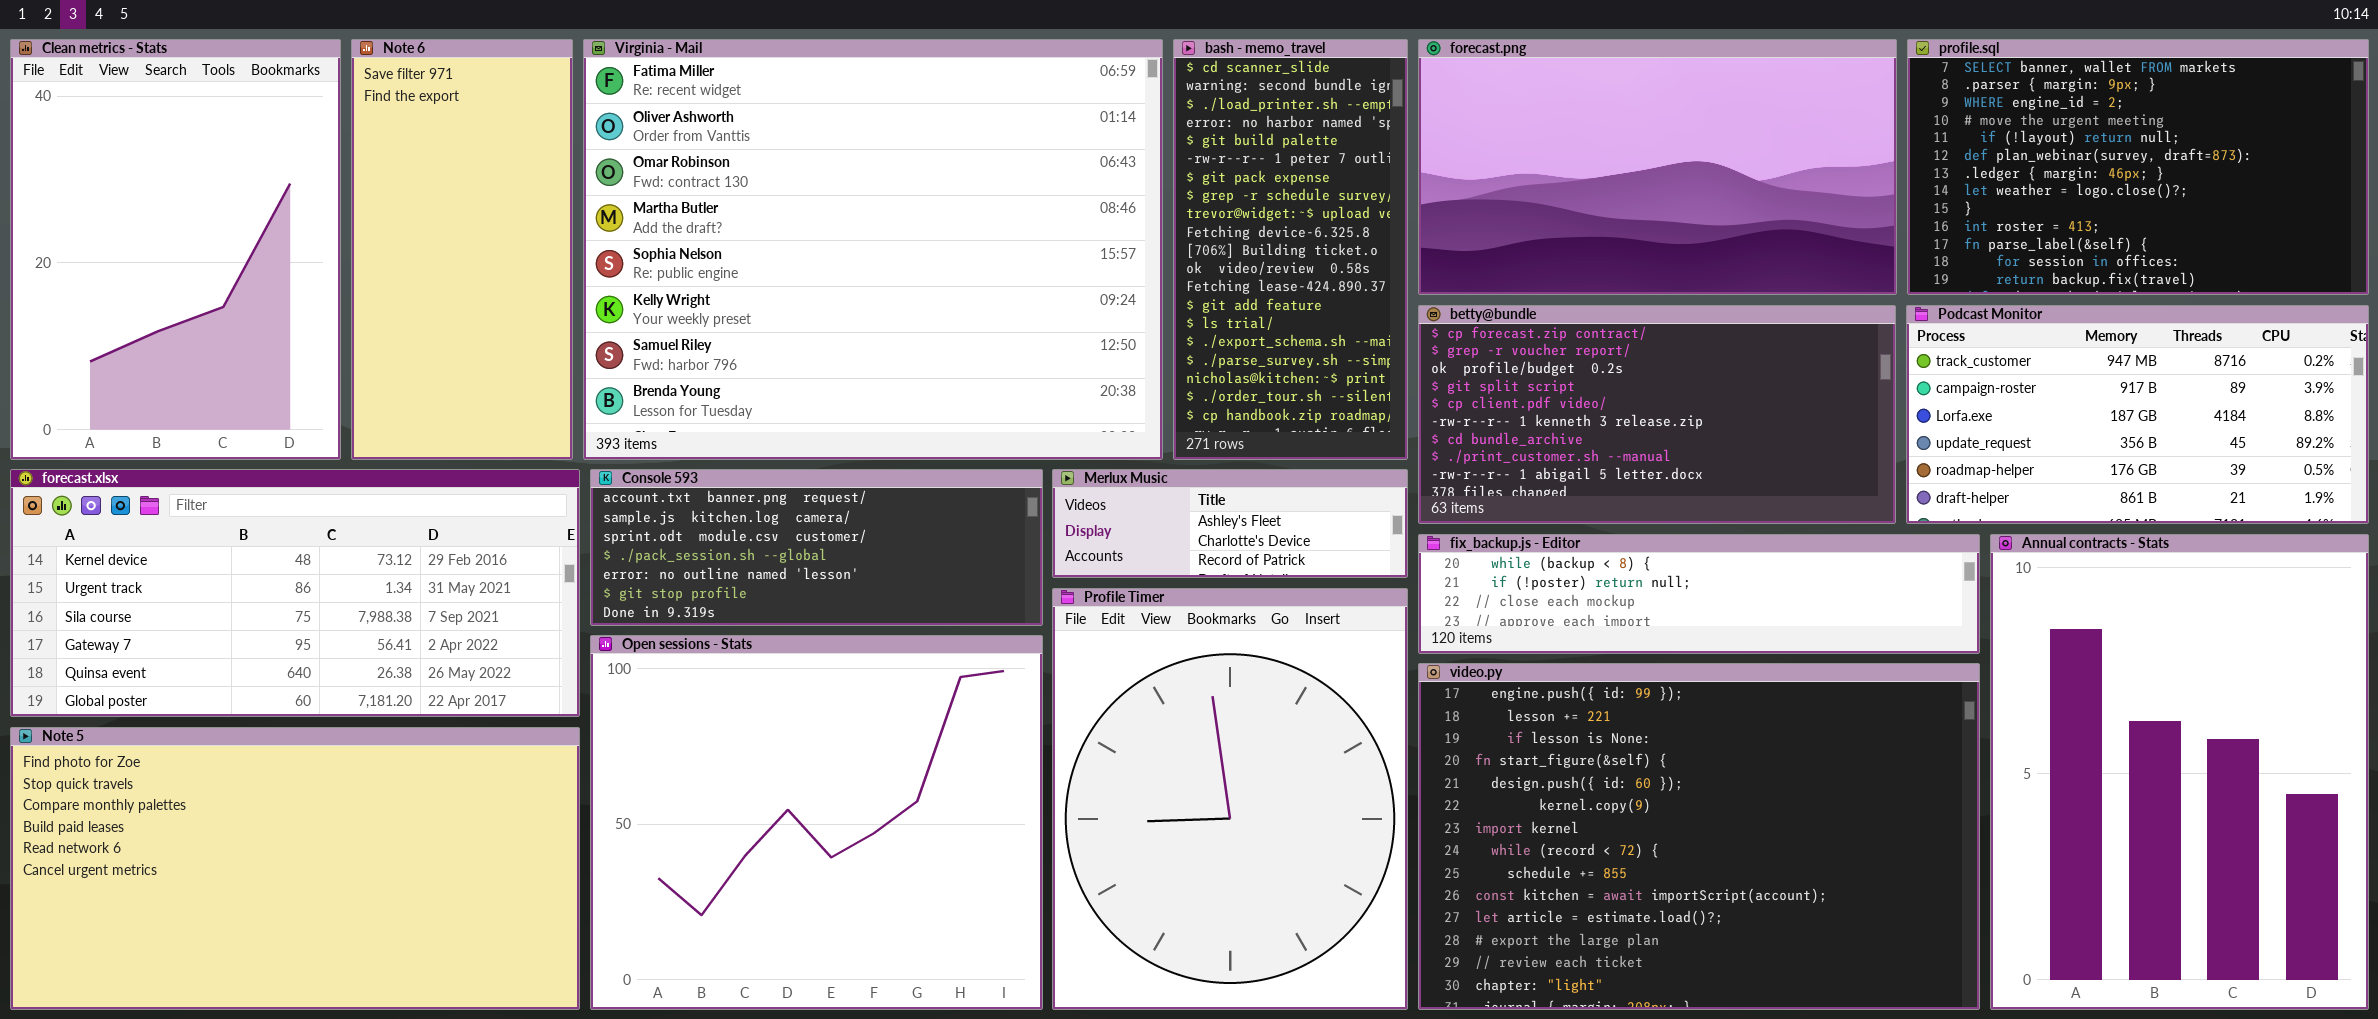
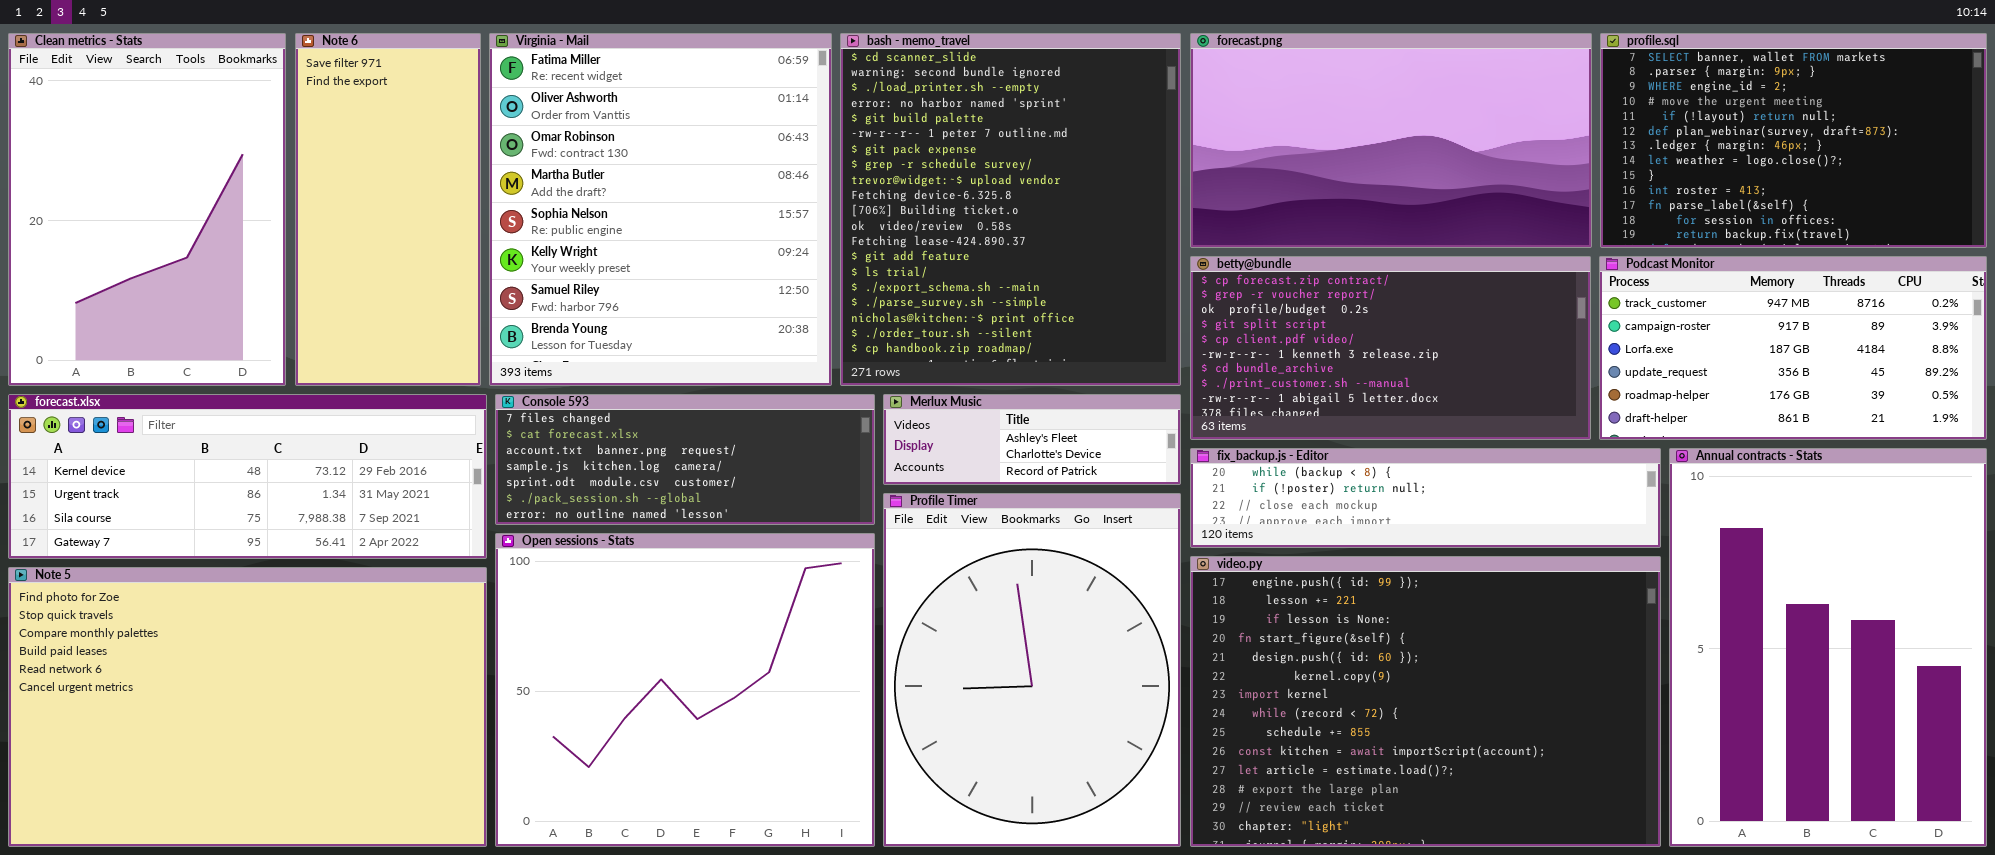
Virginia - Mail: [583,39,1163,460] -> [489,33,832,386], resized
bash - memo_travel: [1173,39,1408,460] -> [840,33,1181,386], resized
forecast.xlsx: [10,469,580,717] -> [8,394,487,559], resized
Console 593: [590,469,1043,626] -> [495,394,875,525], scrolled up 2 rows
Note 5: [10,727,580,1010] -> [8,567,487,847], resized

